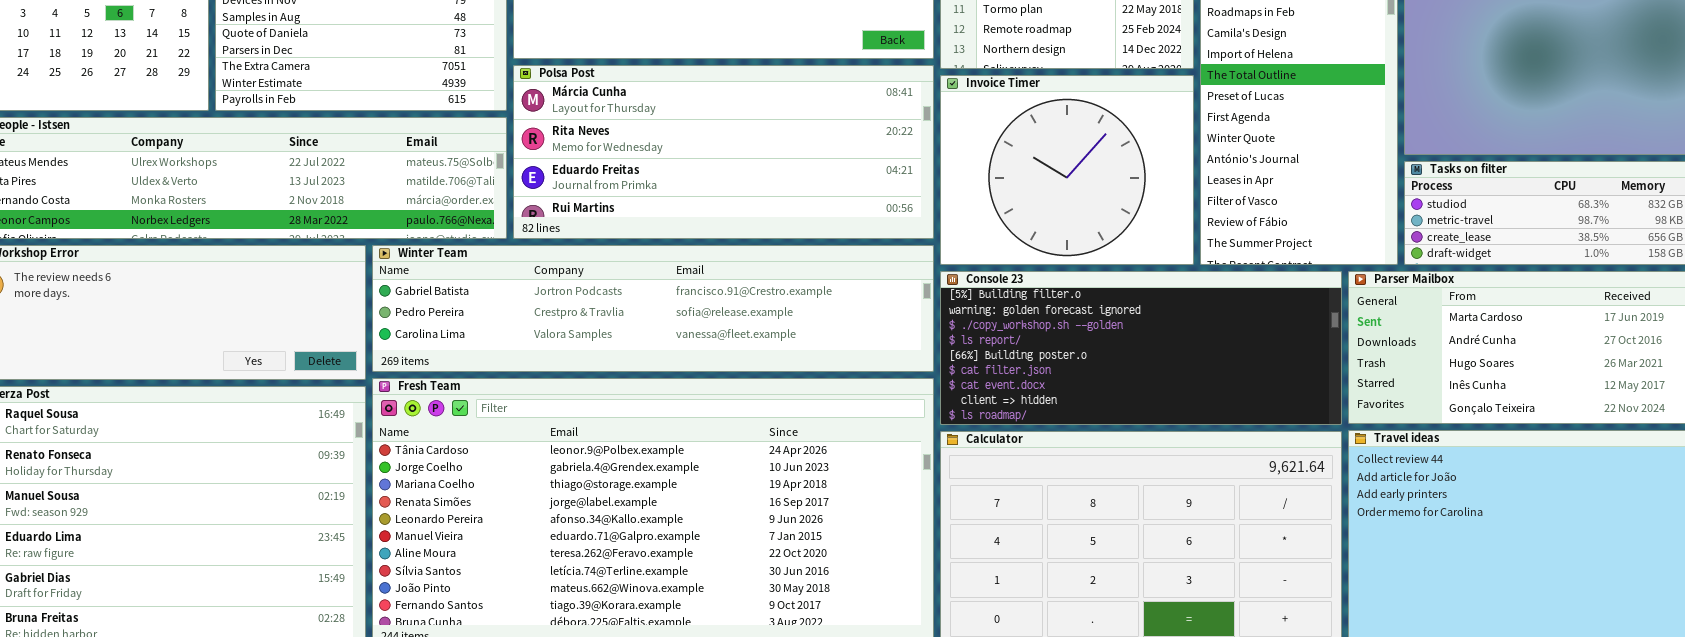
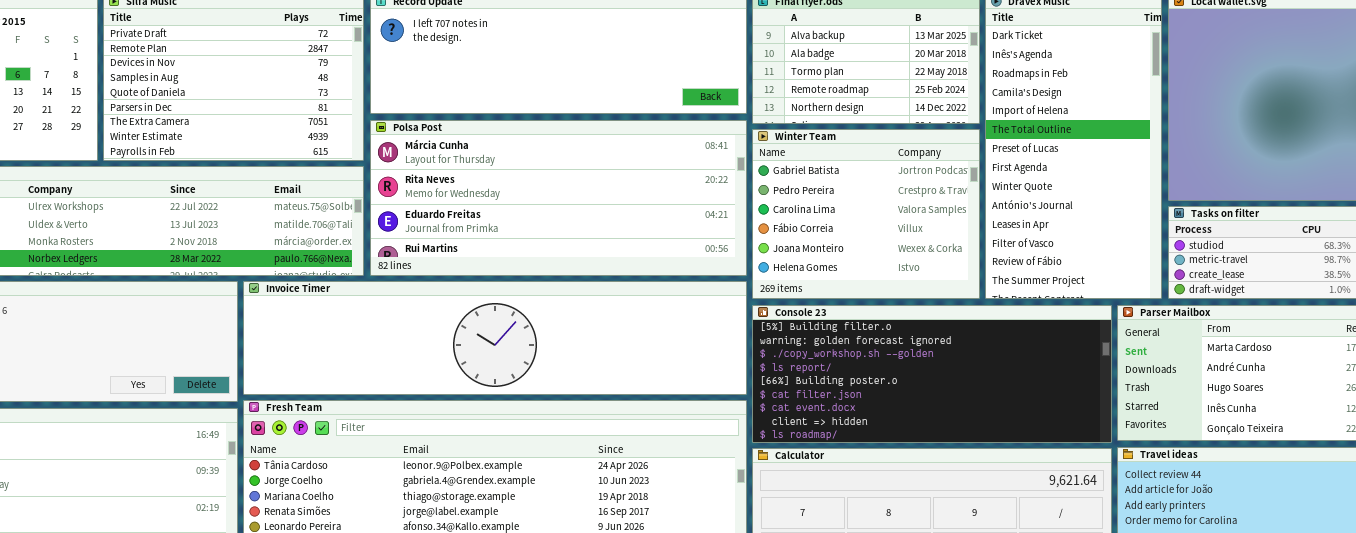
Invoice Timer: [940,75,1194,265] -> [243,281,747,395], moved, resized
Winter Team: [372,245,934,372] -> [752,129,980,299], moved, resized

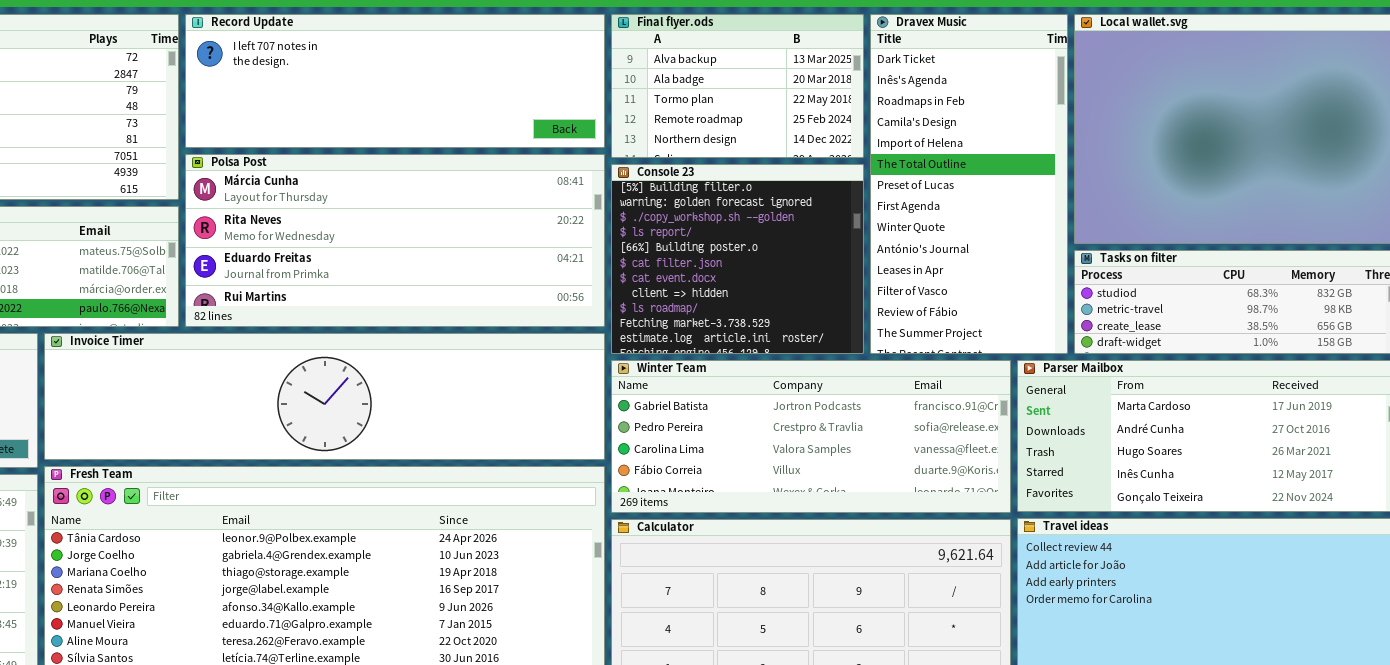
Winter Team: [752,129,980,299] -> [611,360,1011,513], moved, resized
Console 23: [752,305,1112,443] -> [611,164,864,354], moved, resized

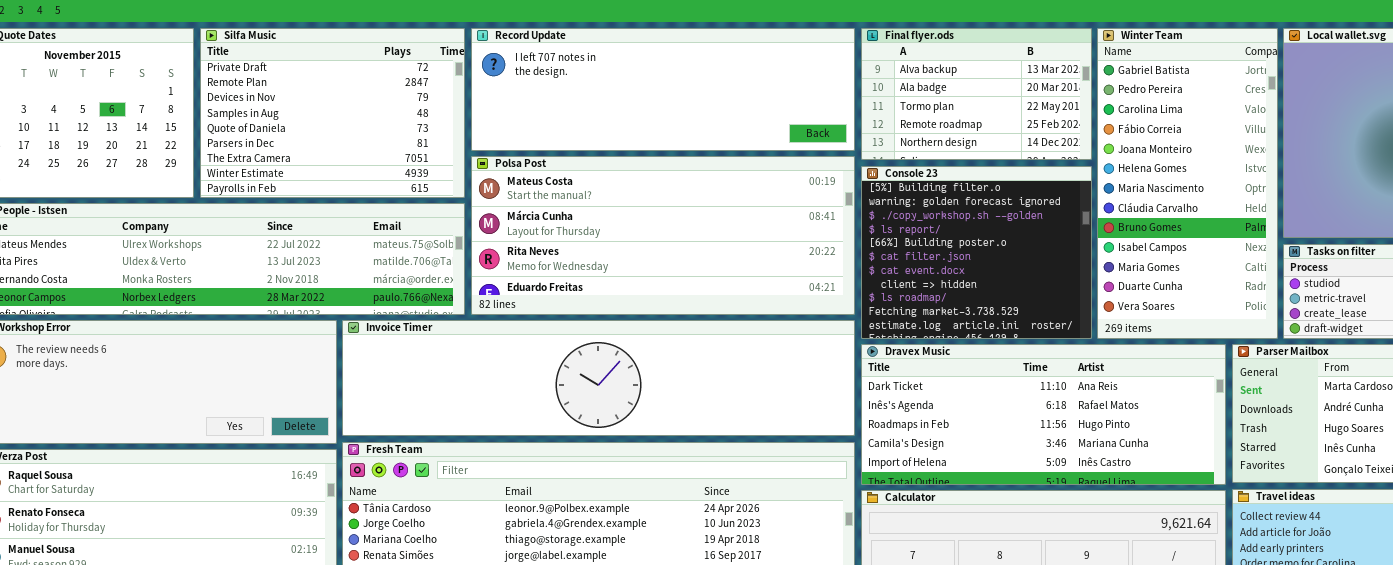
Dravex Music: [870,14,1068,354] -> [861,344,1226,485], moved, resized
Polsa Post: [185,154,605,327] -> [471,156,855,315], scrolled up 1 row
Winter Team: [611,360,1011,513] -> [1097,28,1278,339], moved, resized

